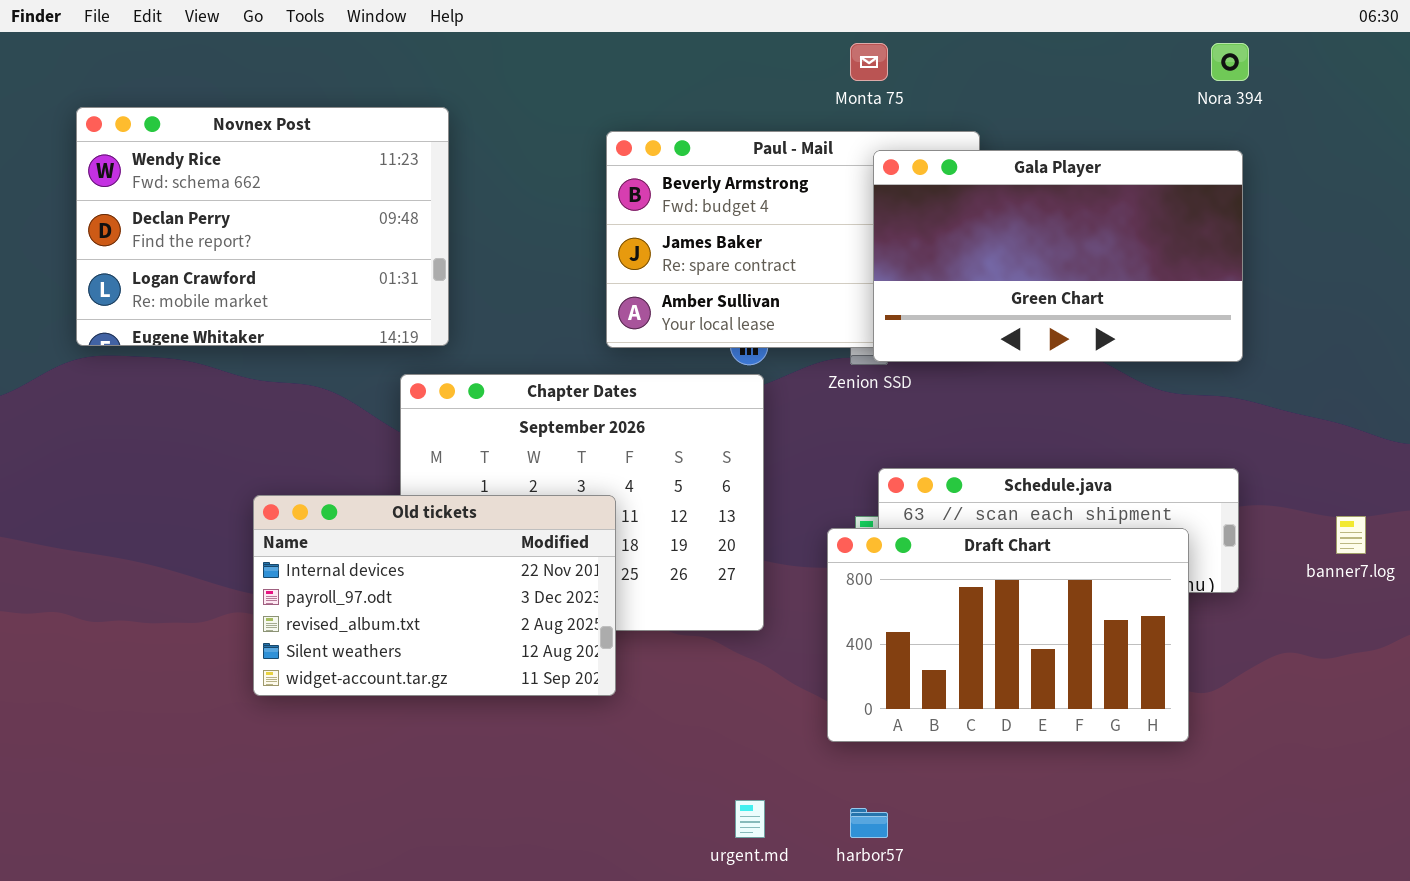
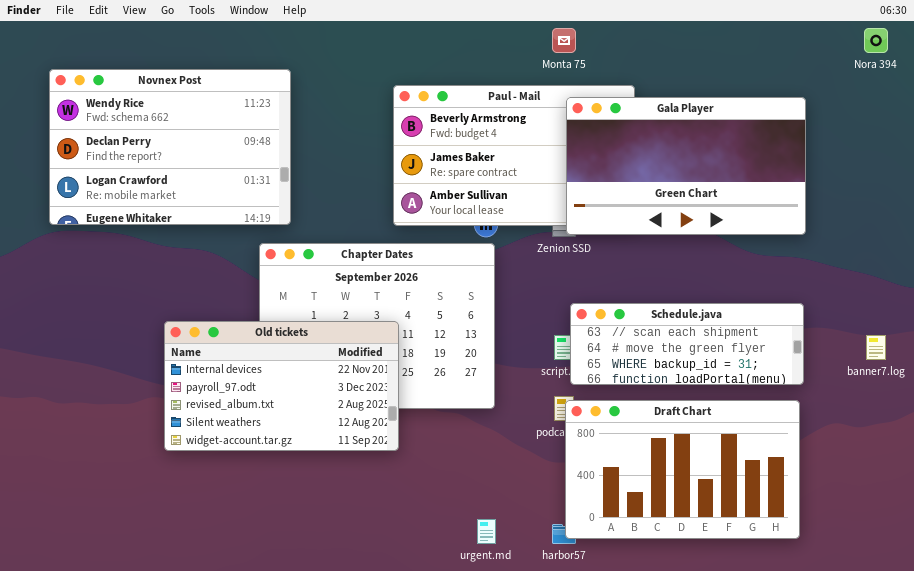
Nora 394: [1211,43,1249,81] -> [864,28,888,53], moved
Draft Chart: [827,528,1189,742] -> [565,400,800,539], moved

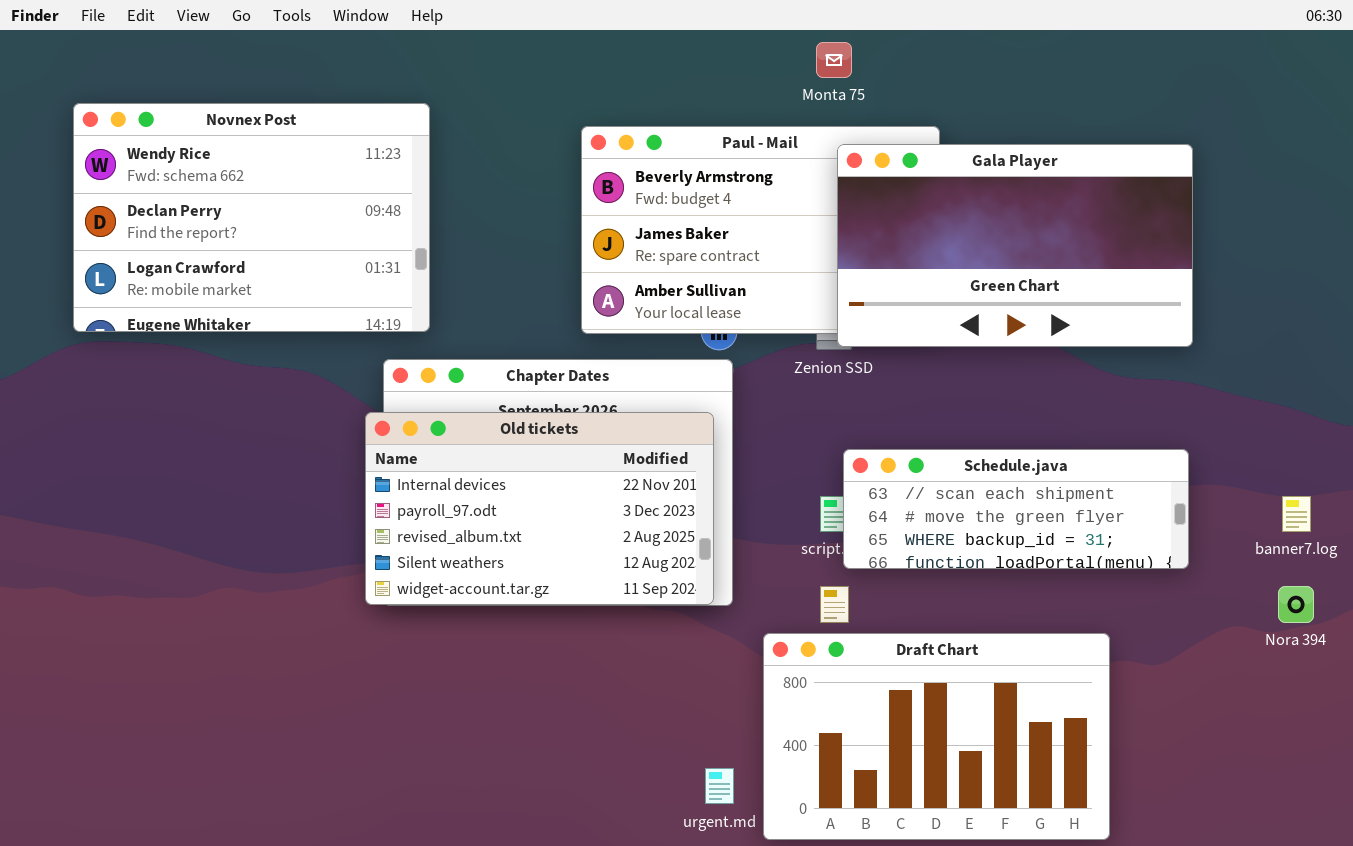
Nora 394: [864,28,888,53] -> [1278,586,1314,623], moved
Old tickets: [164,321,399,451] -> [365,412,714,605], moved
Draft Chart: [565,400,800,539] -> [763,633,1110,840], moved

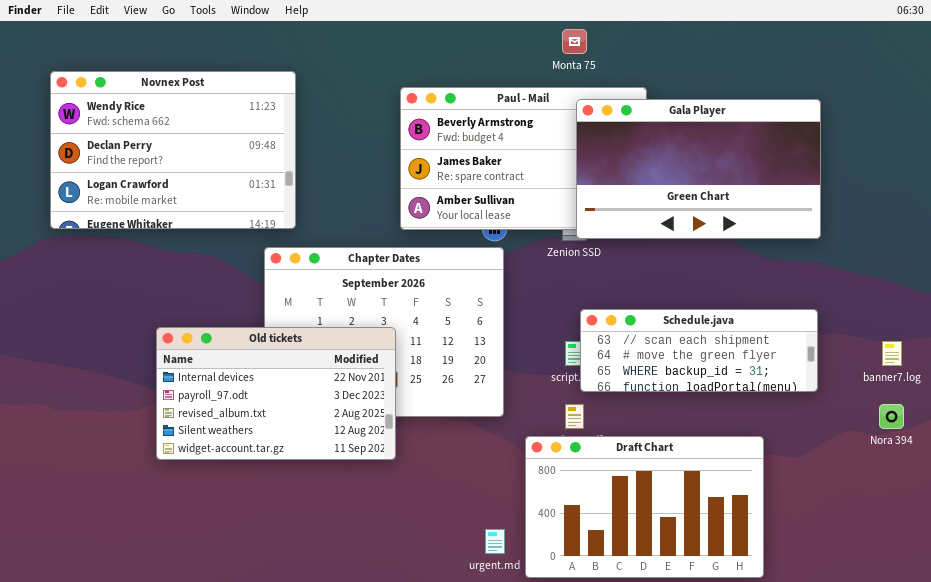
Old tickets: [365,412,714,605] -> [156,327,396,460], moved

